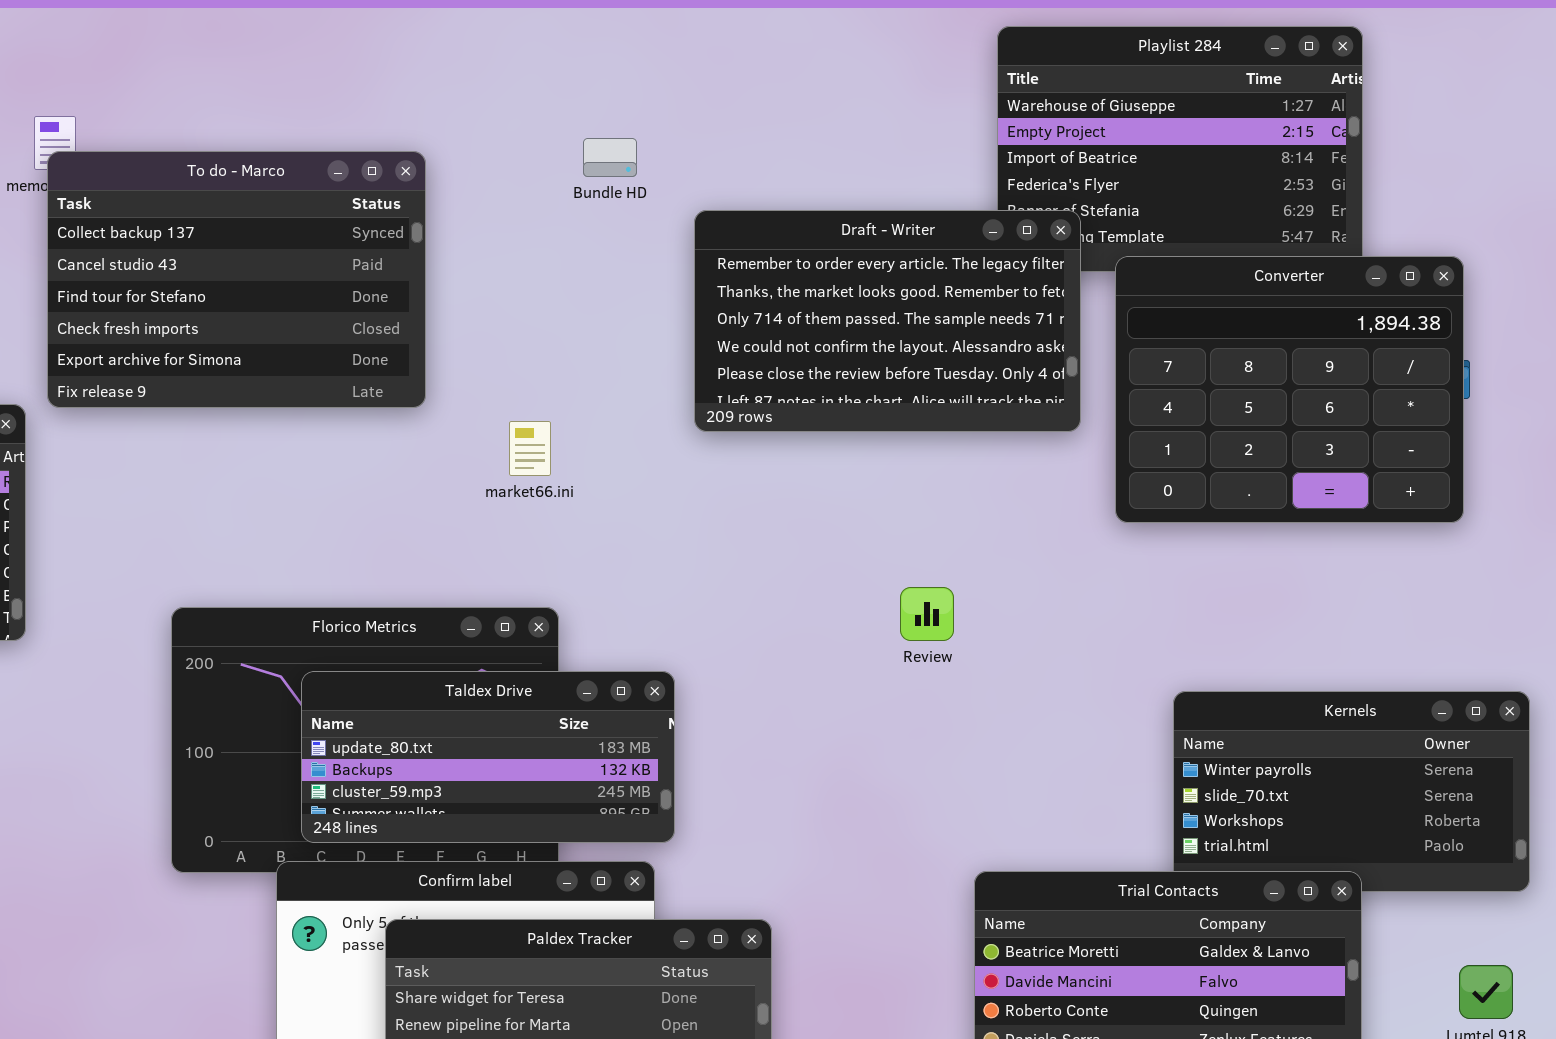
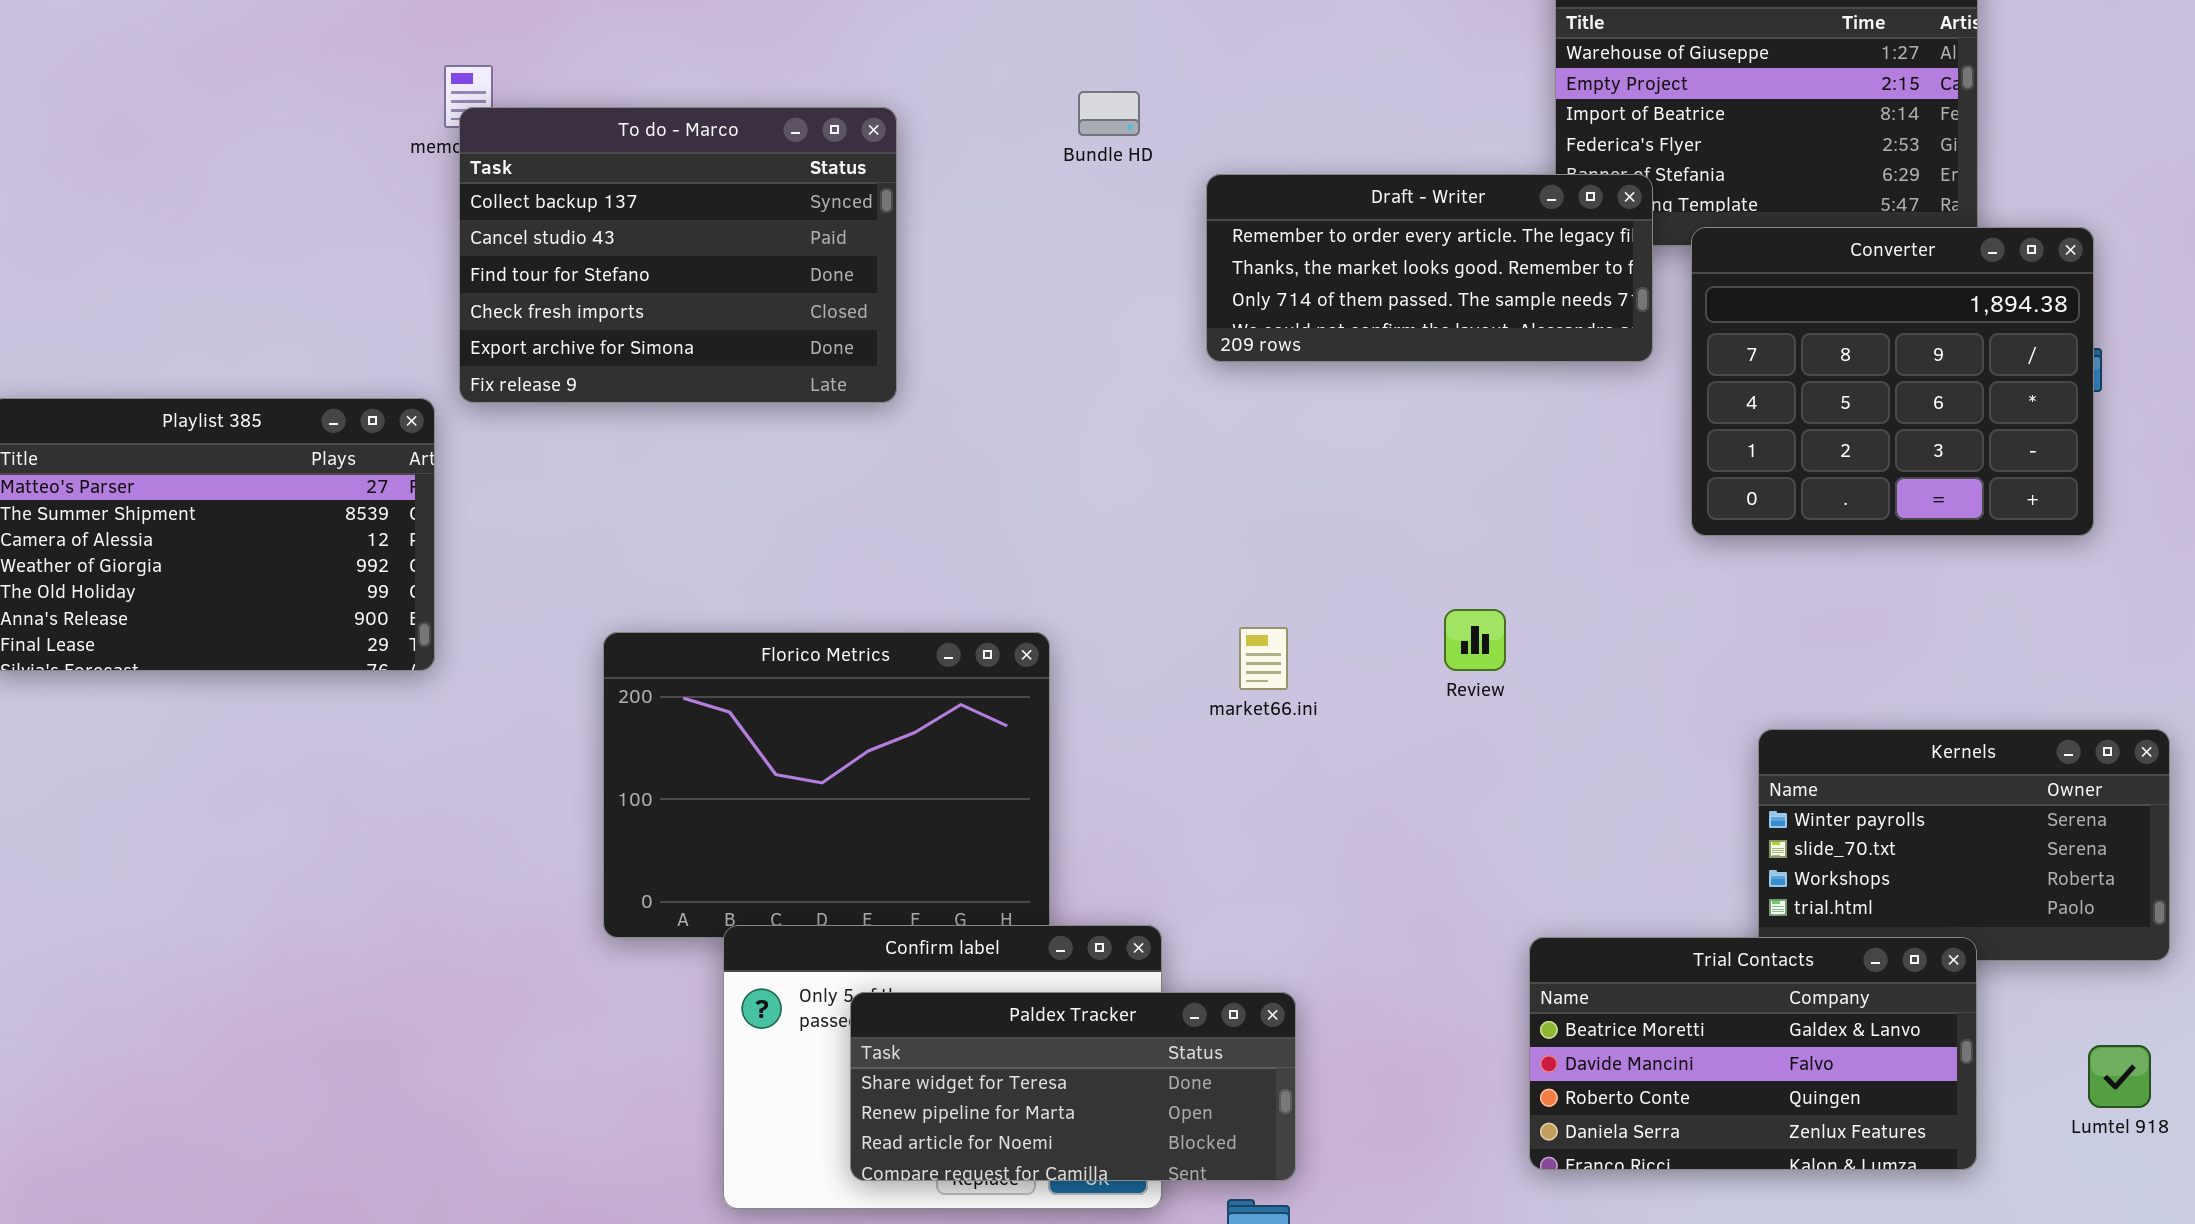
Draft - Writer: [694,210,1081,432] -> [1206,174,1653,362], resized
market66.ini: [509,421,551,476] -> [1239,627,1288,690], moved
Taldex Drive: [301,671,675,843] -> none, closed

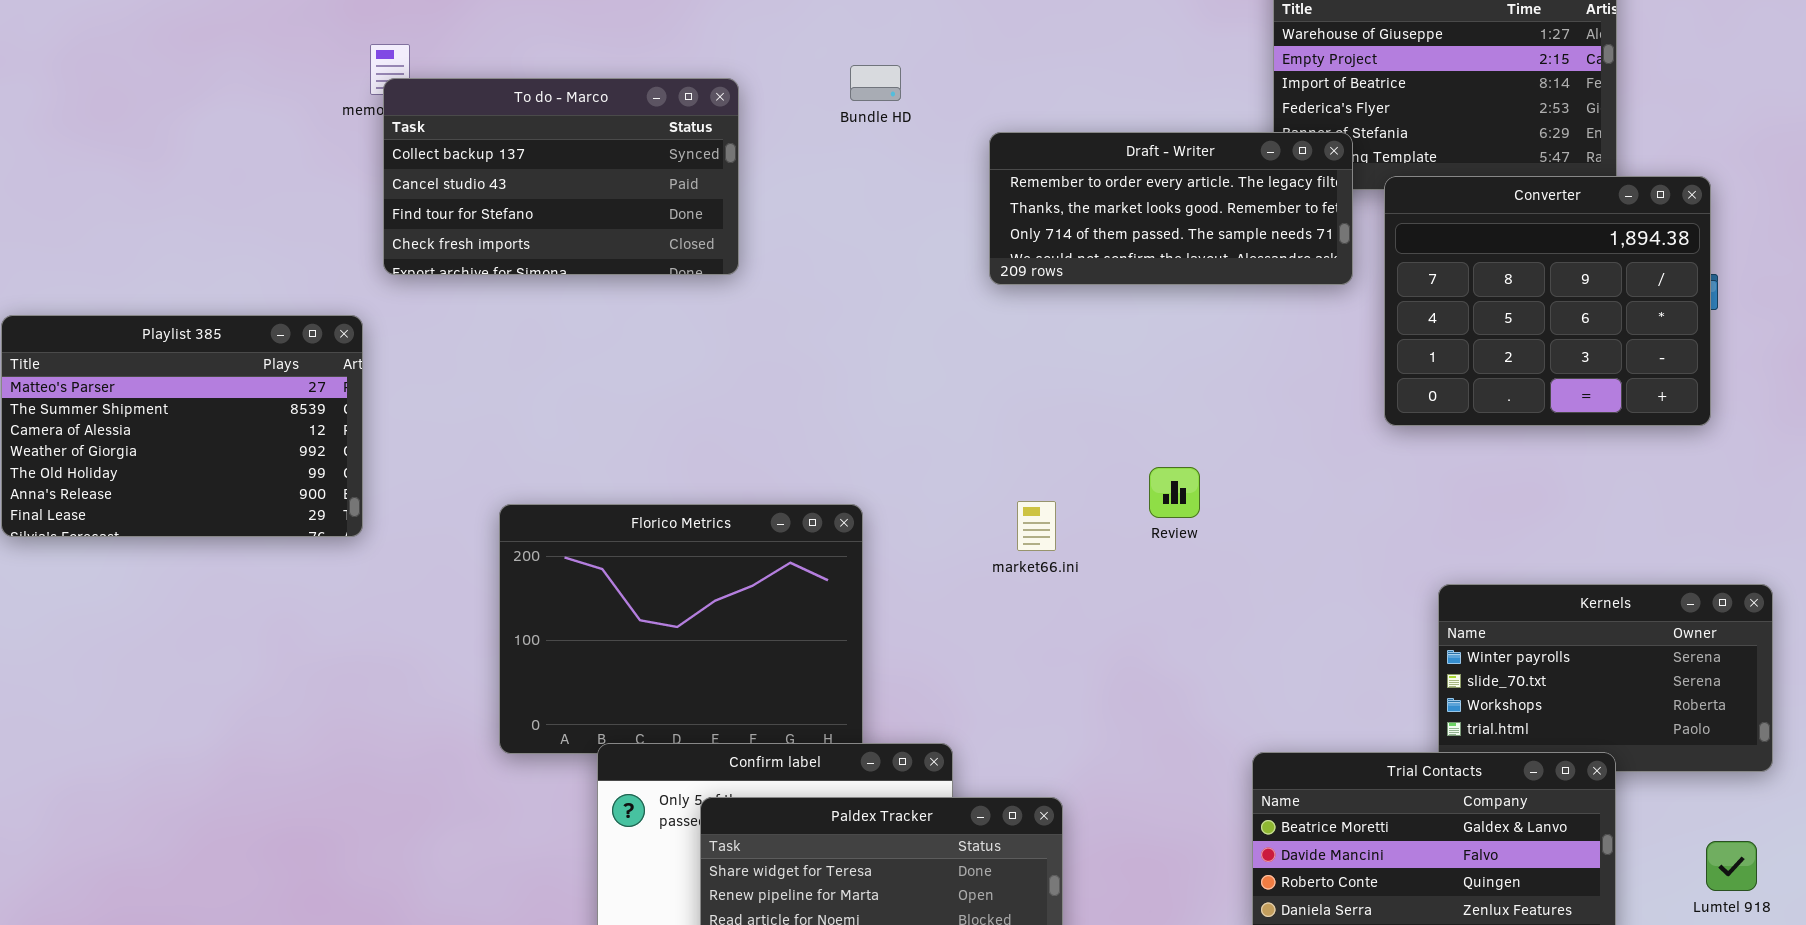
Bundle HD: [1078,91,1140,136] -> [850,65,901,101], moved
To do - Marco: [459,107,897,403] -> [383,78,739,275], resized
Review: [1444,609,1506,671] -> [1149,467,1200,518], moved

